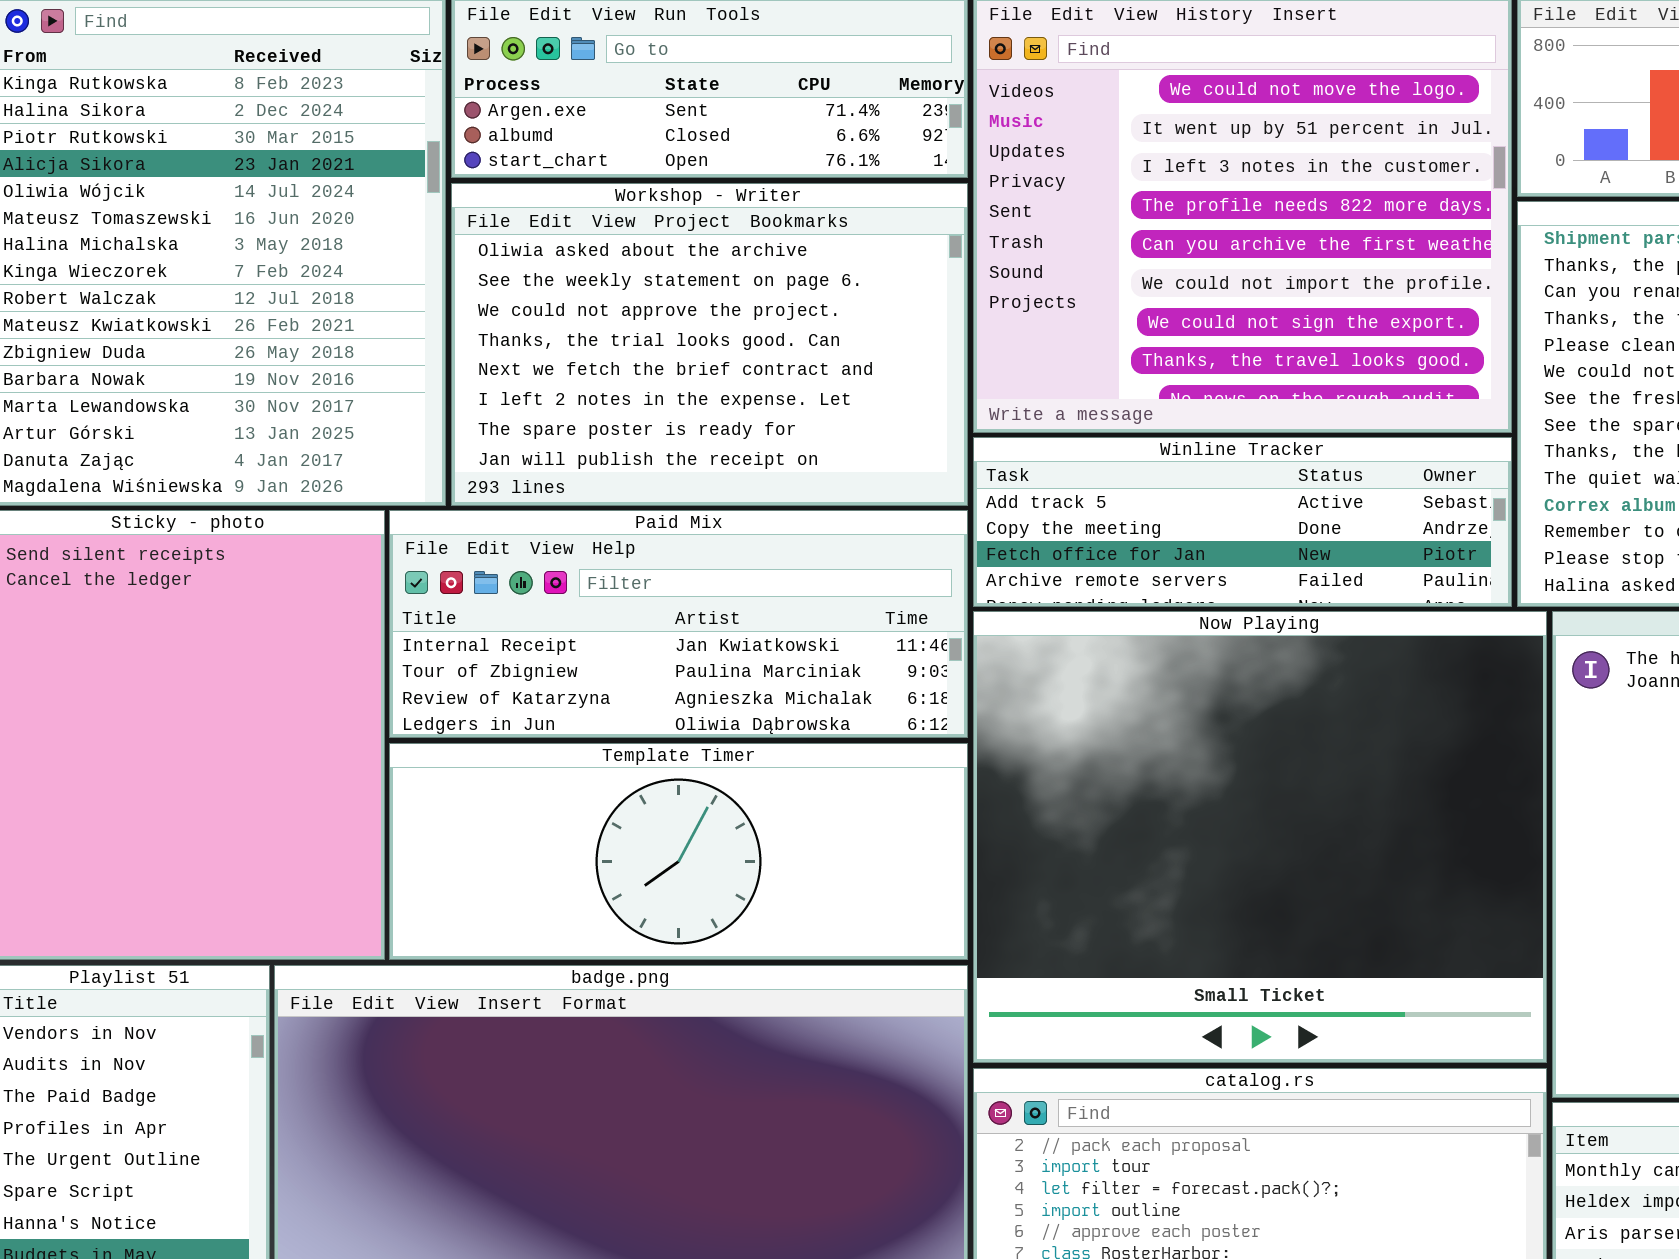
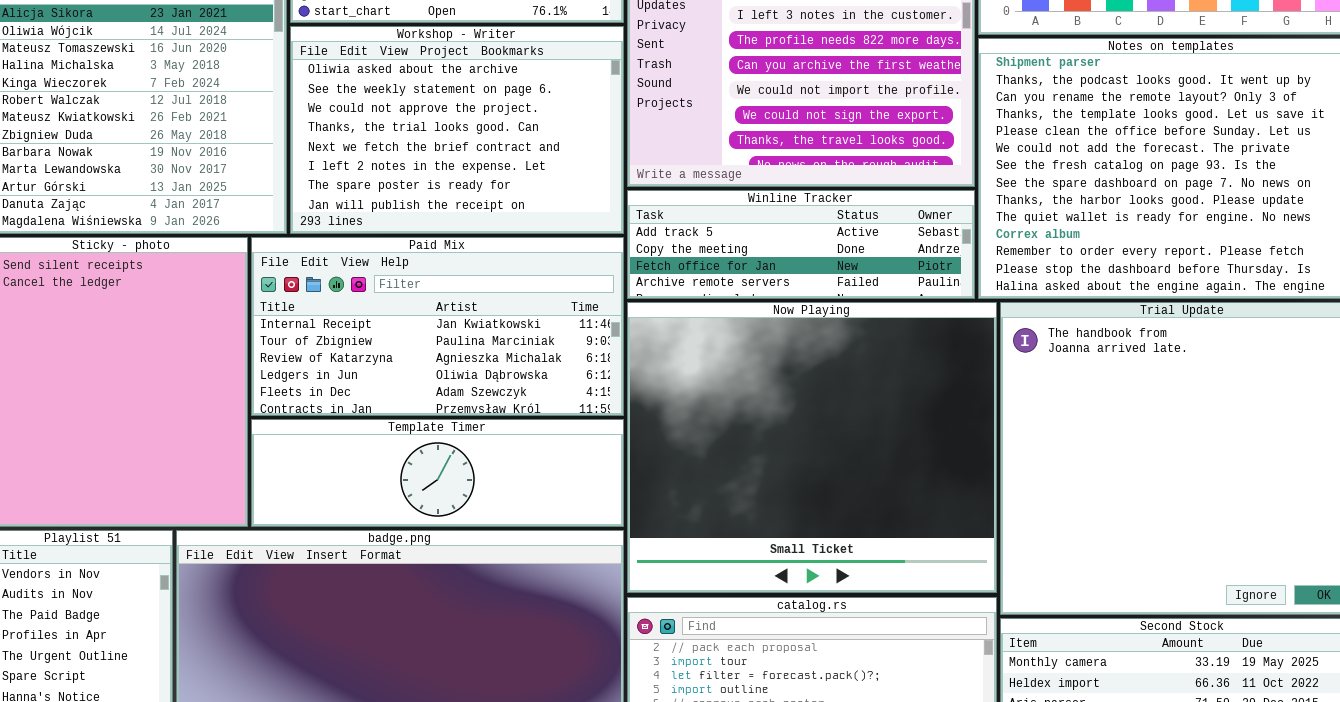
Paid Mix: [389,510,968,738] -> [251,237,624,416], resized
Template Timer: [389,743,968,960] -> [251,419,624,527], resized

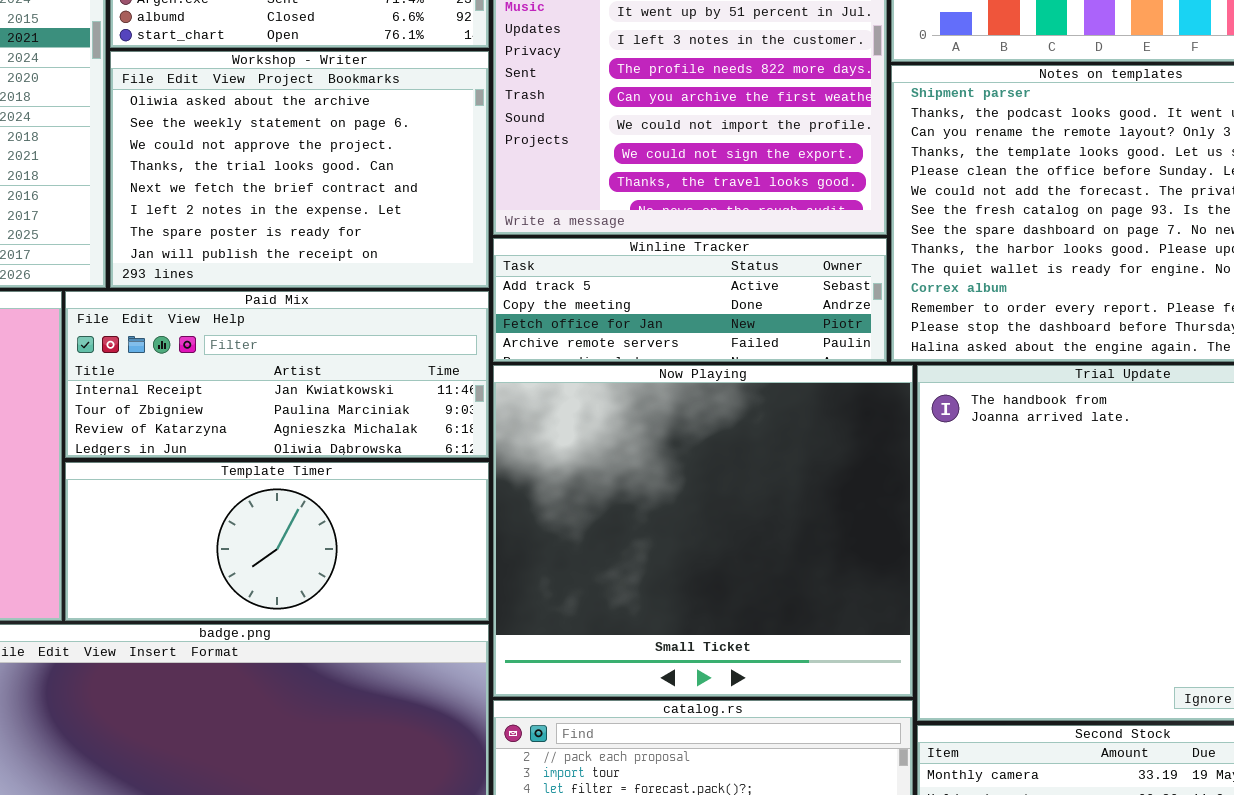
Paid Mix: [251,237,624,416] -> [65,291,489,458], resized
Template Timer: [251,419,624,527] -> [65,462,489,621], resized

